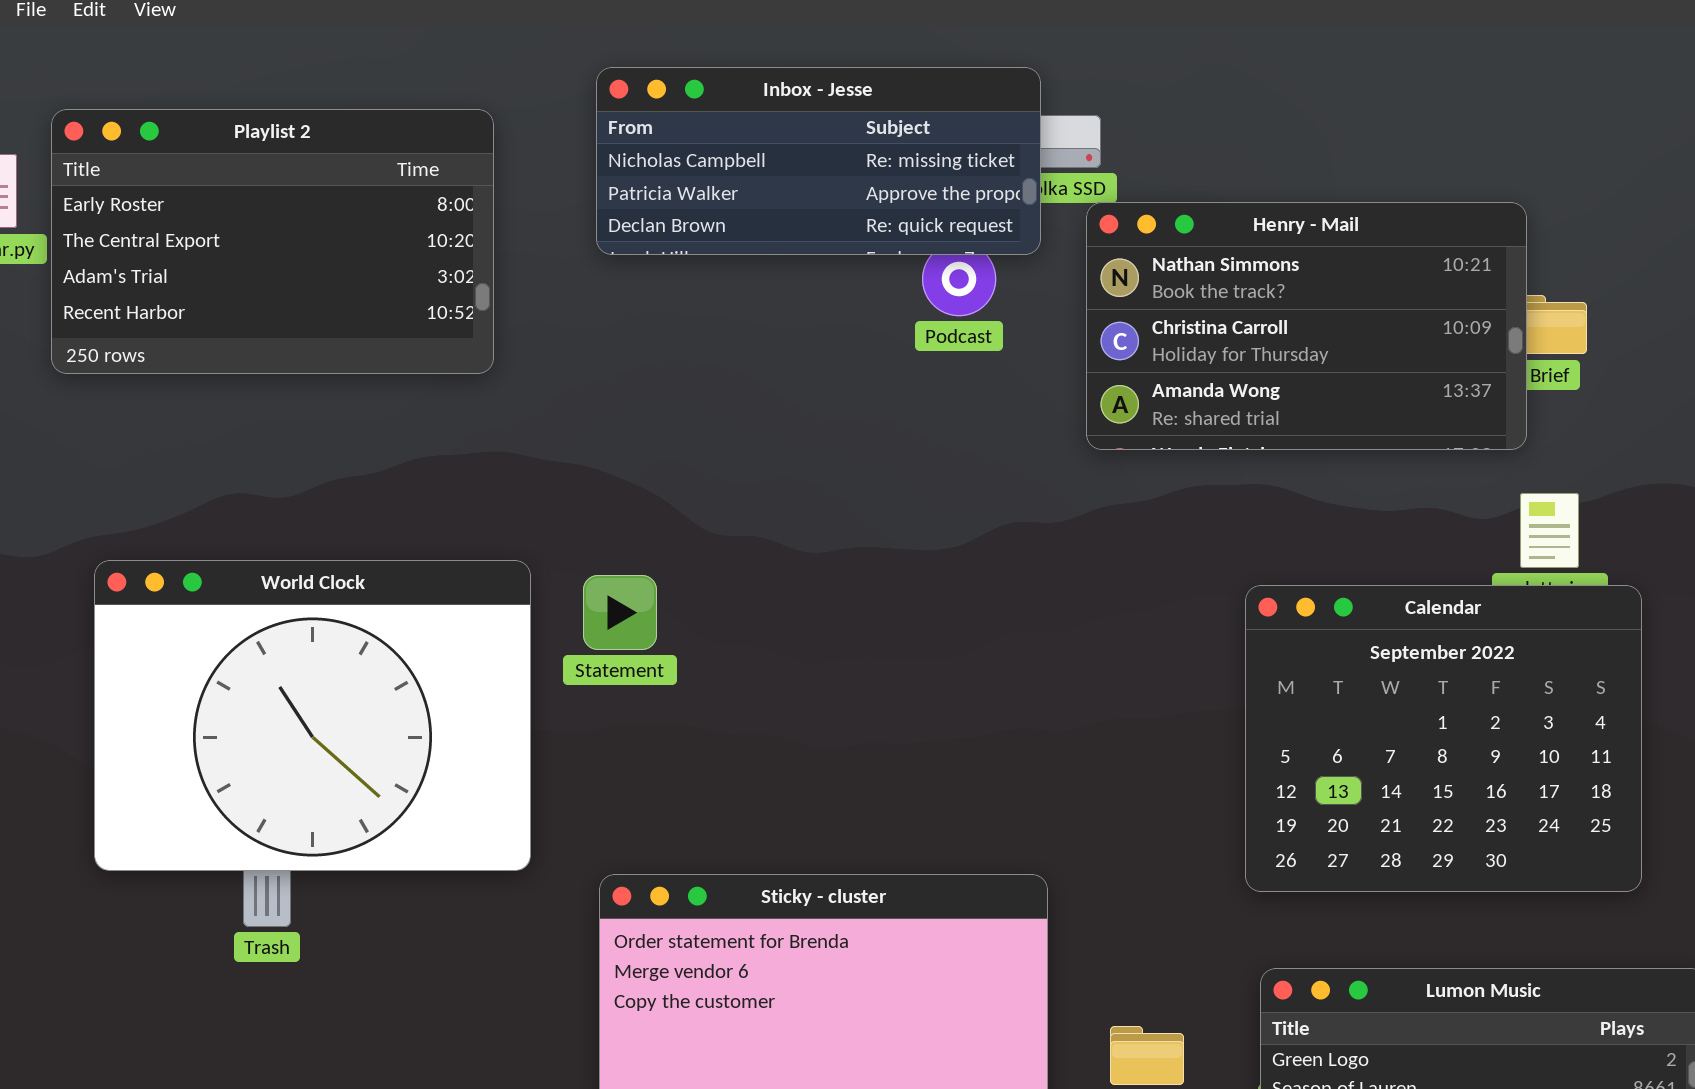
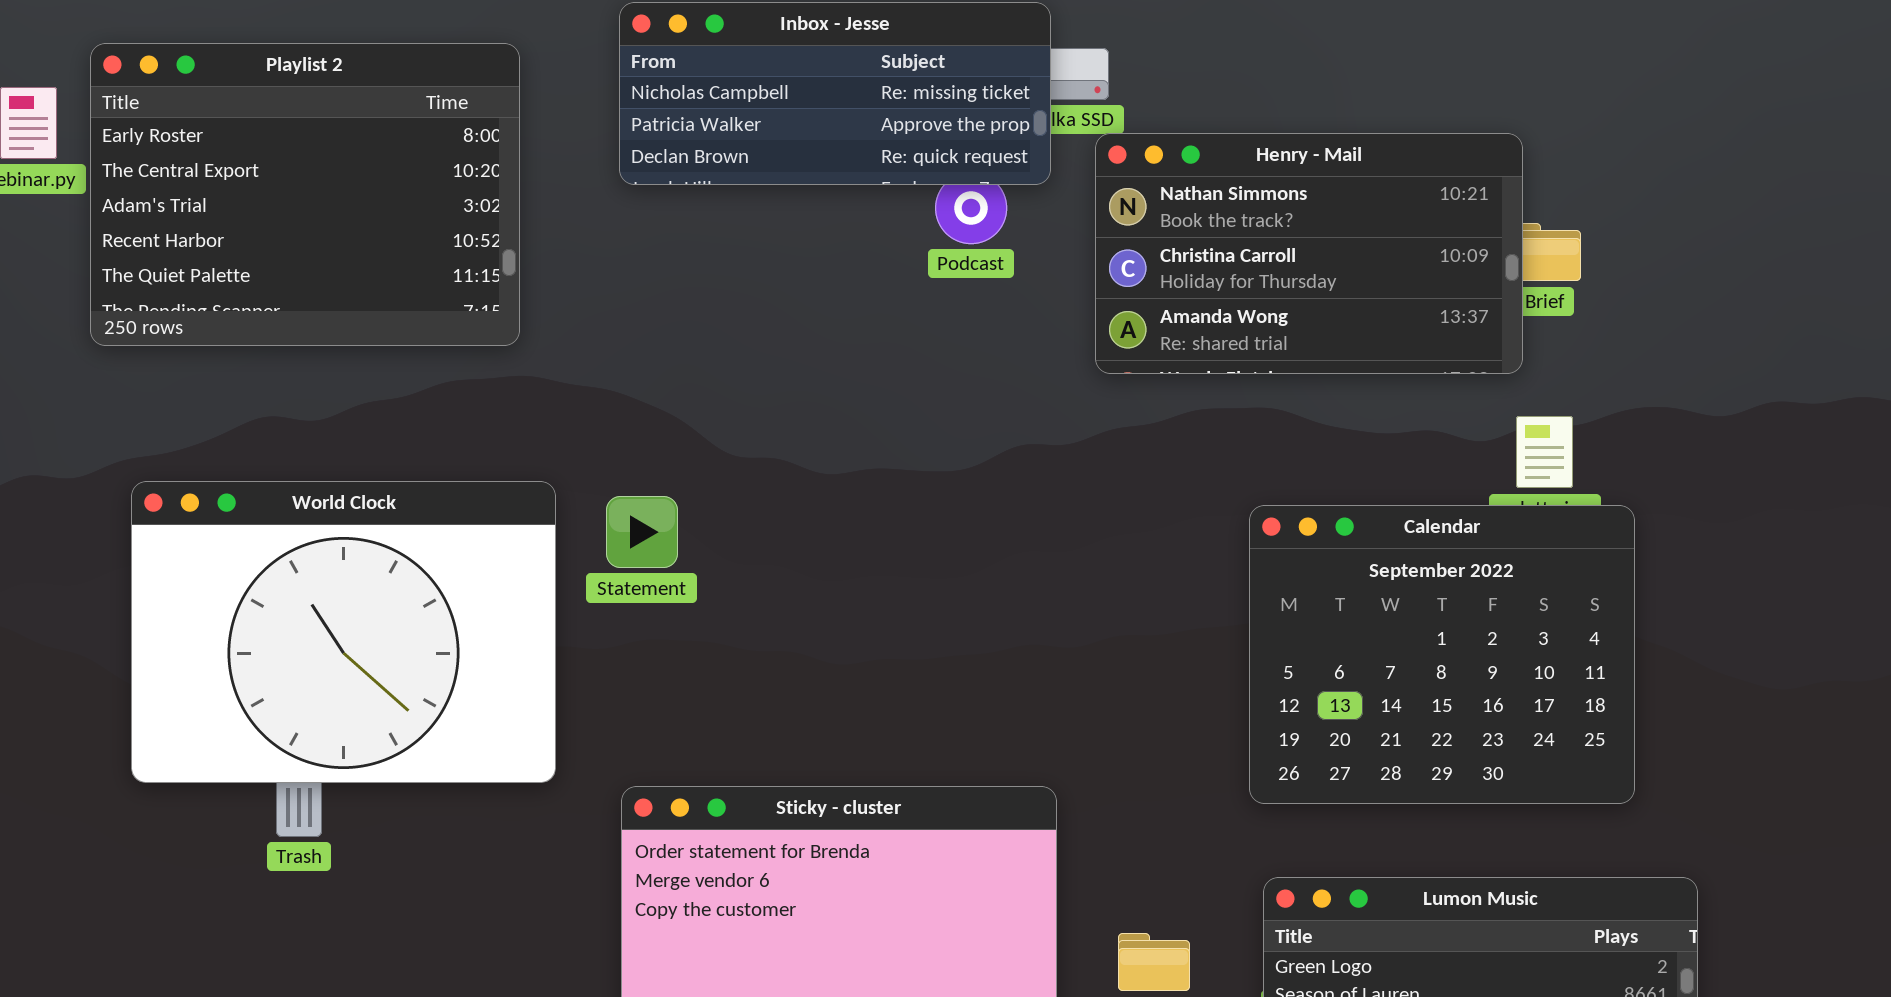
Playlist 2: [51,109,494,374] -> [90,43,520,346], resized

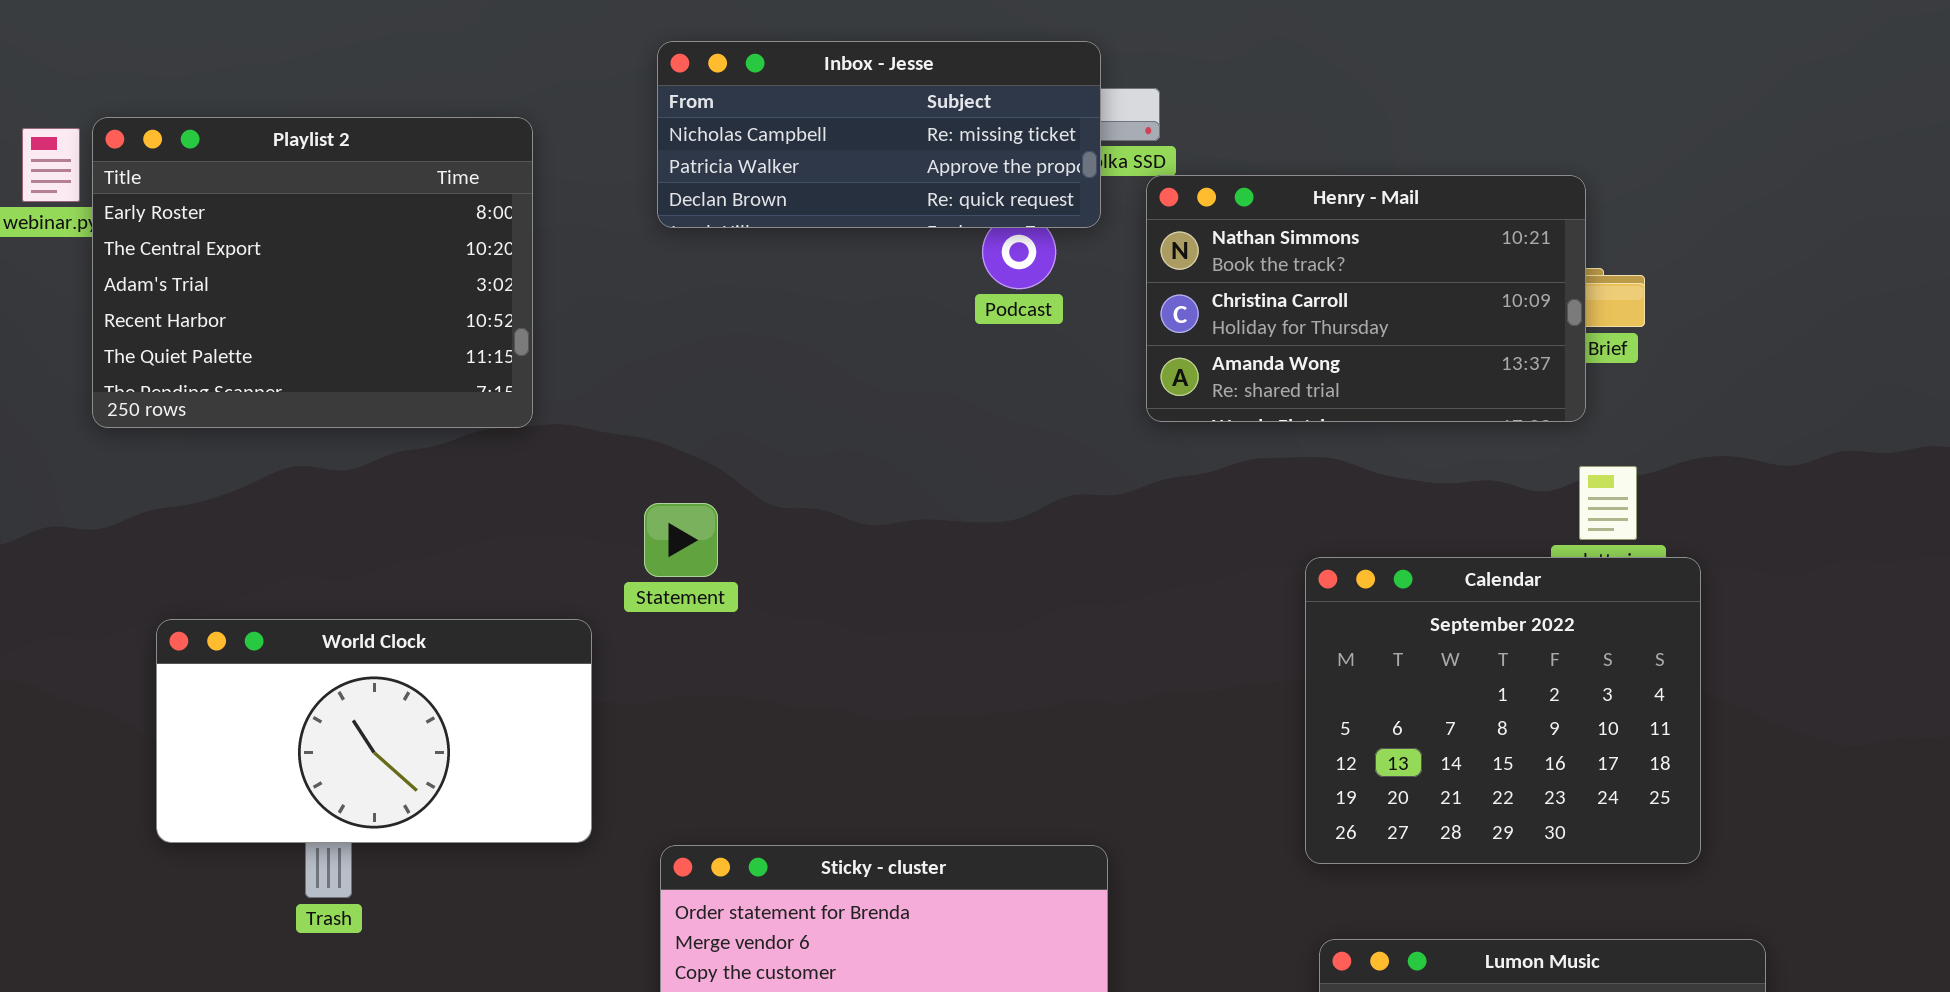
Playlist 2: [90,43,520,346] -> [92,117,533,428], moved
World Clock: [131,481,556,783] -> [156,619,592,843], resized
Statement: [606,496,678,568] -> [644,503,718,577], moved

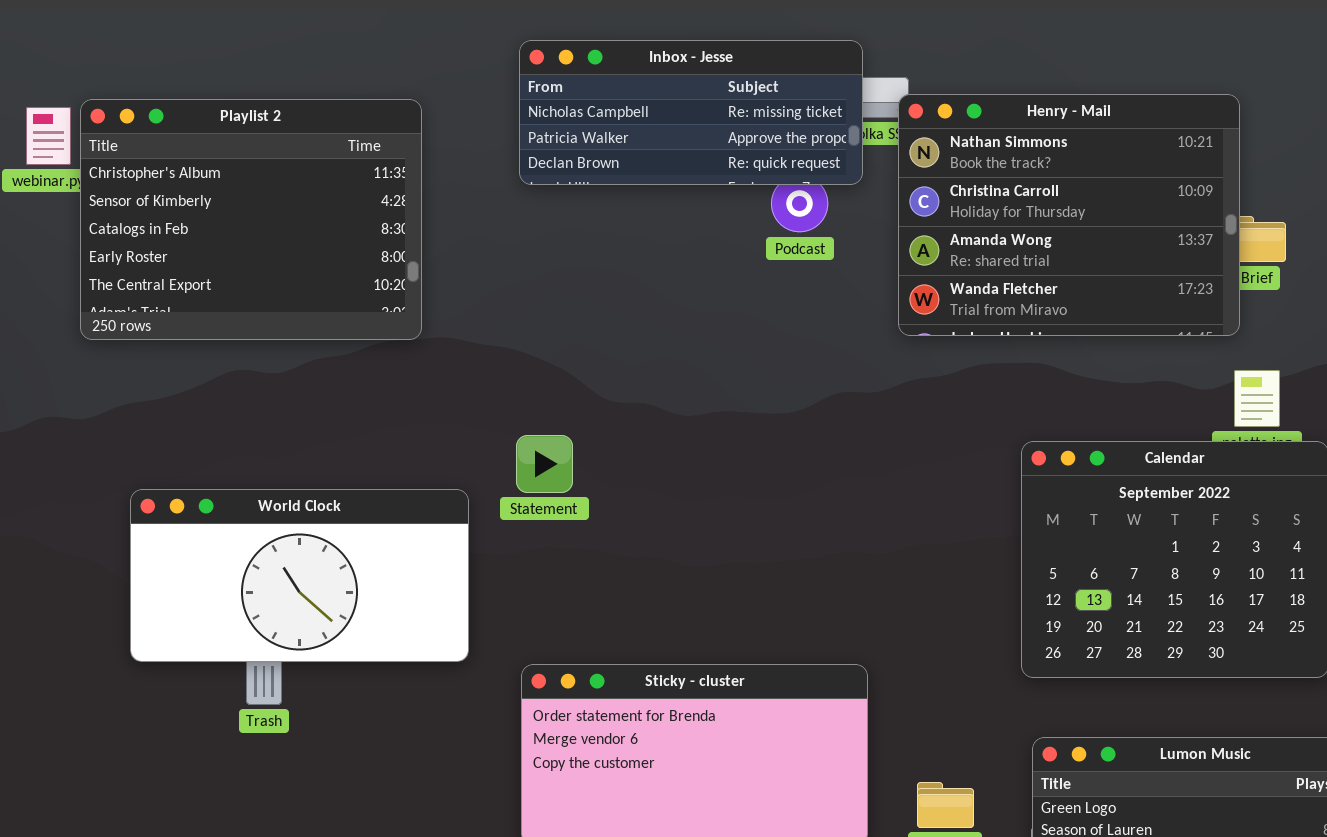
Playlist 2: [92,117,533,428] -> [80,99,422,340], scrolled up 3 rows
Henry - Mail: [1146,175,1586,422] -> [898,94,1240,336], resized
Statement: [644,503,718,577] -> [516,435,573,493], moved

